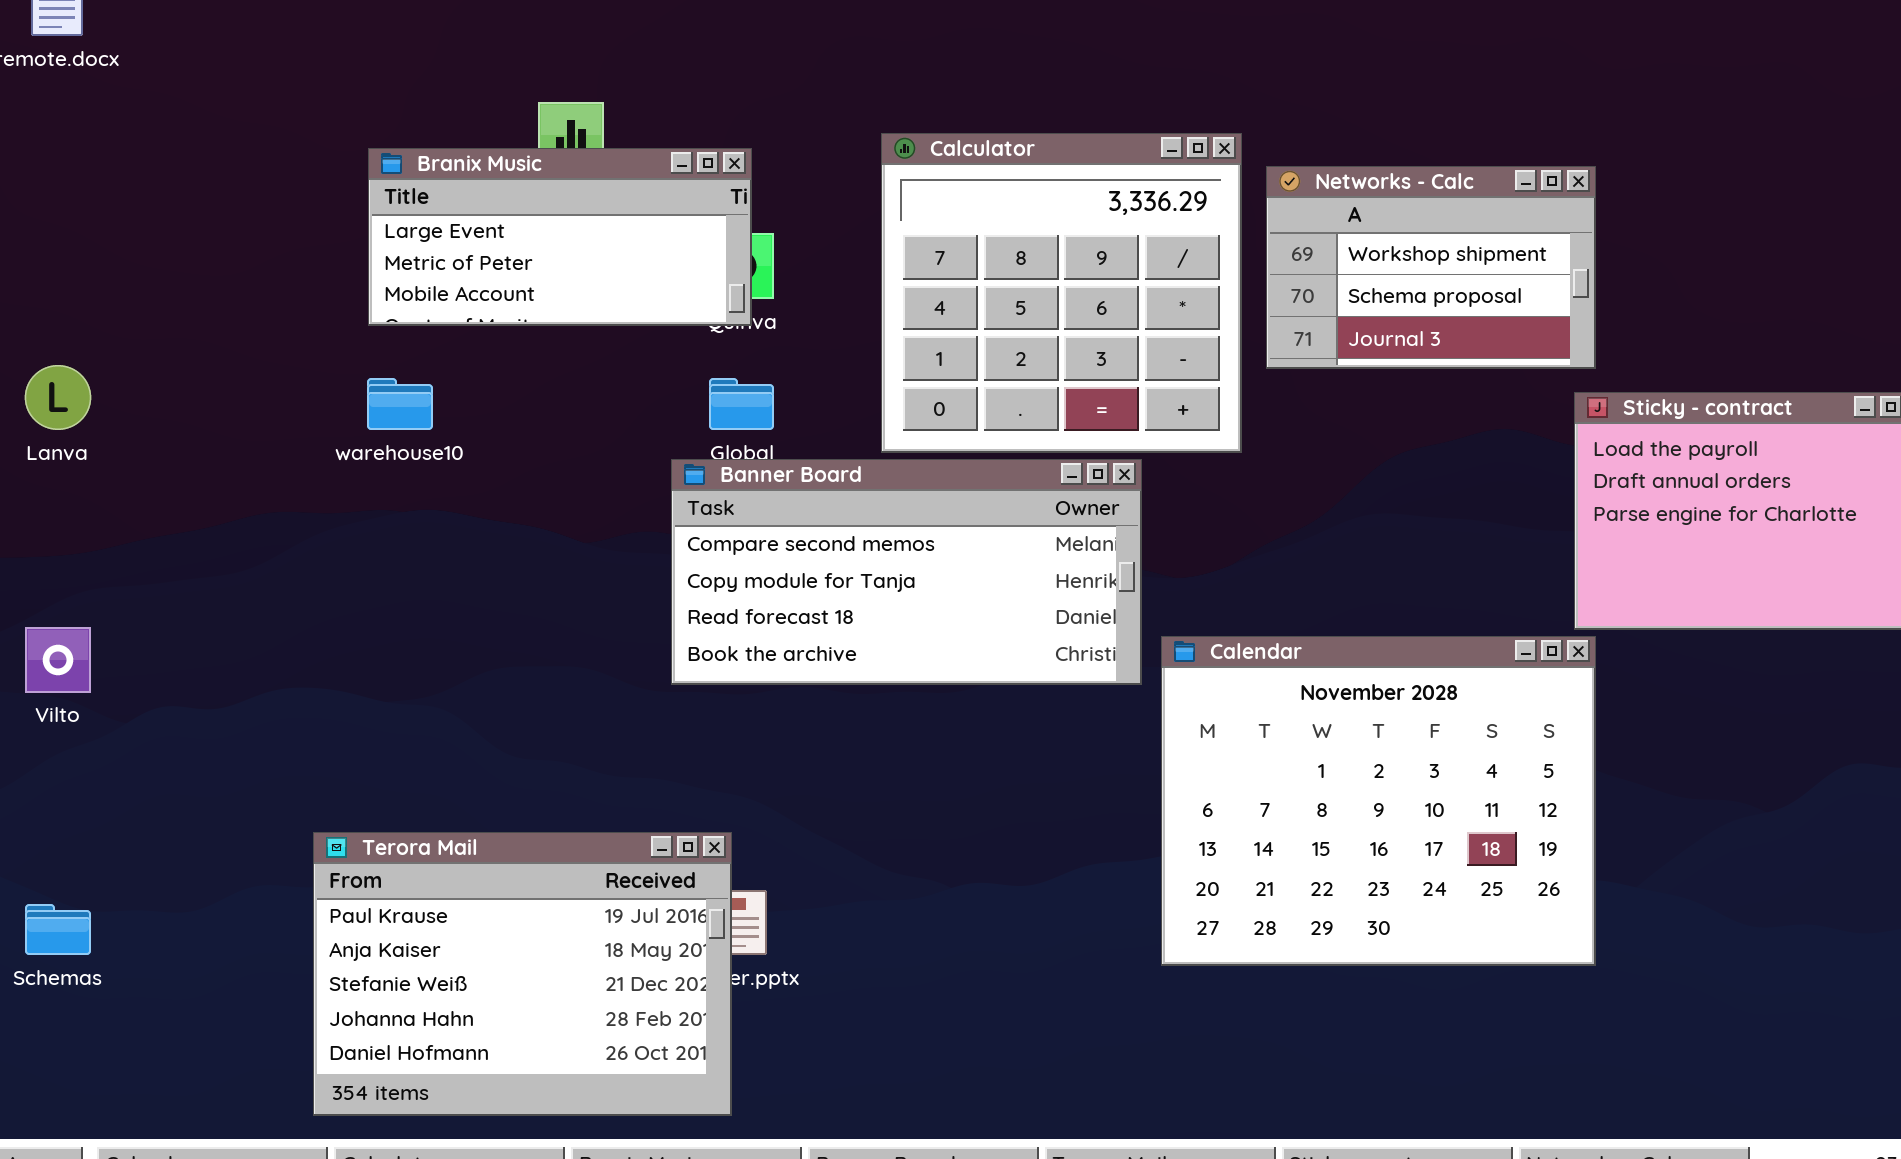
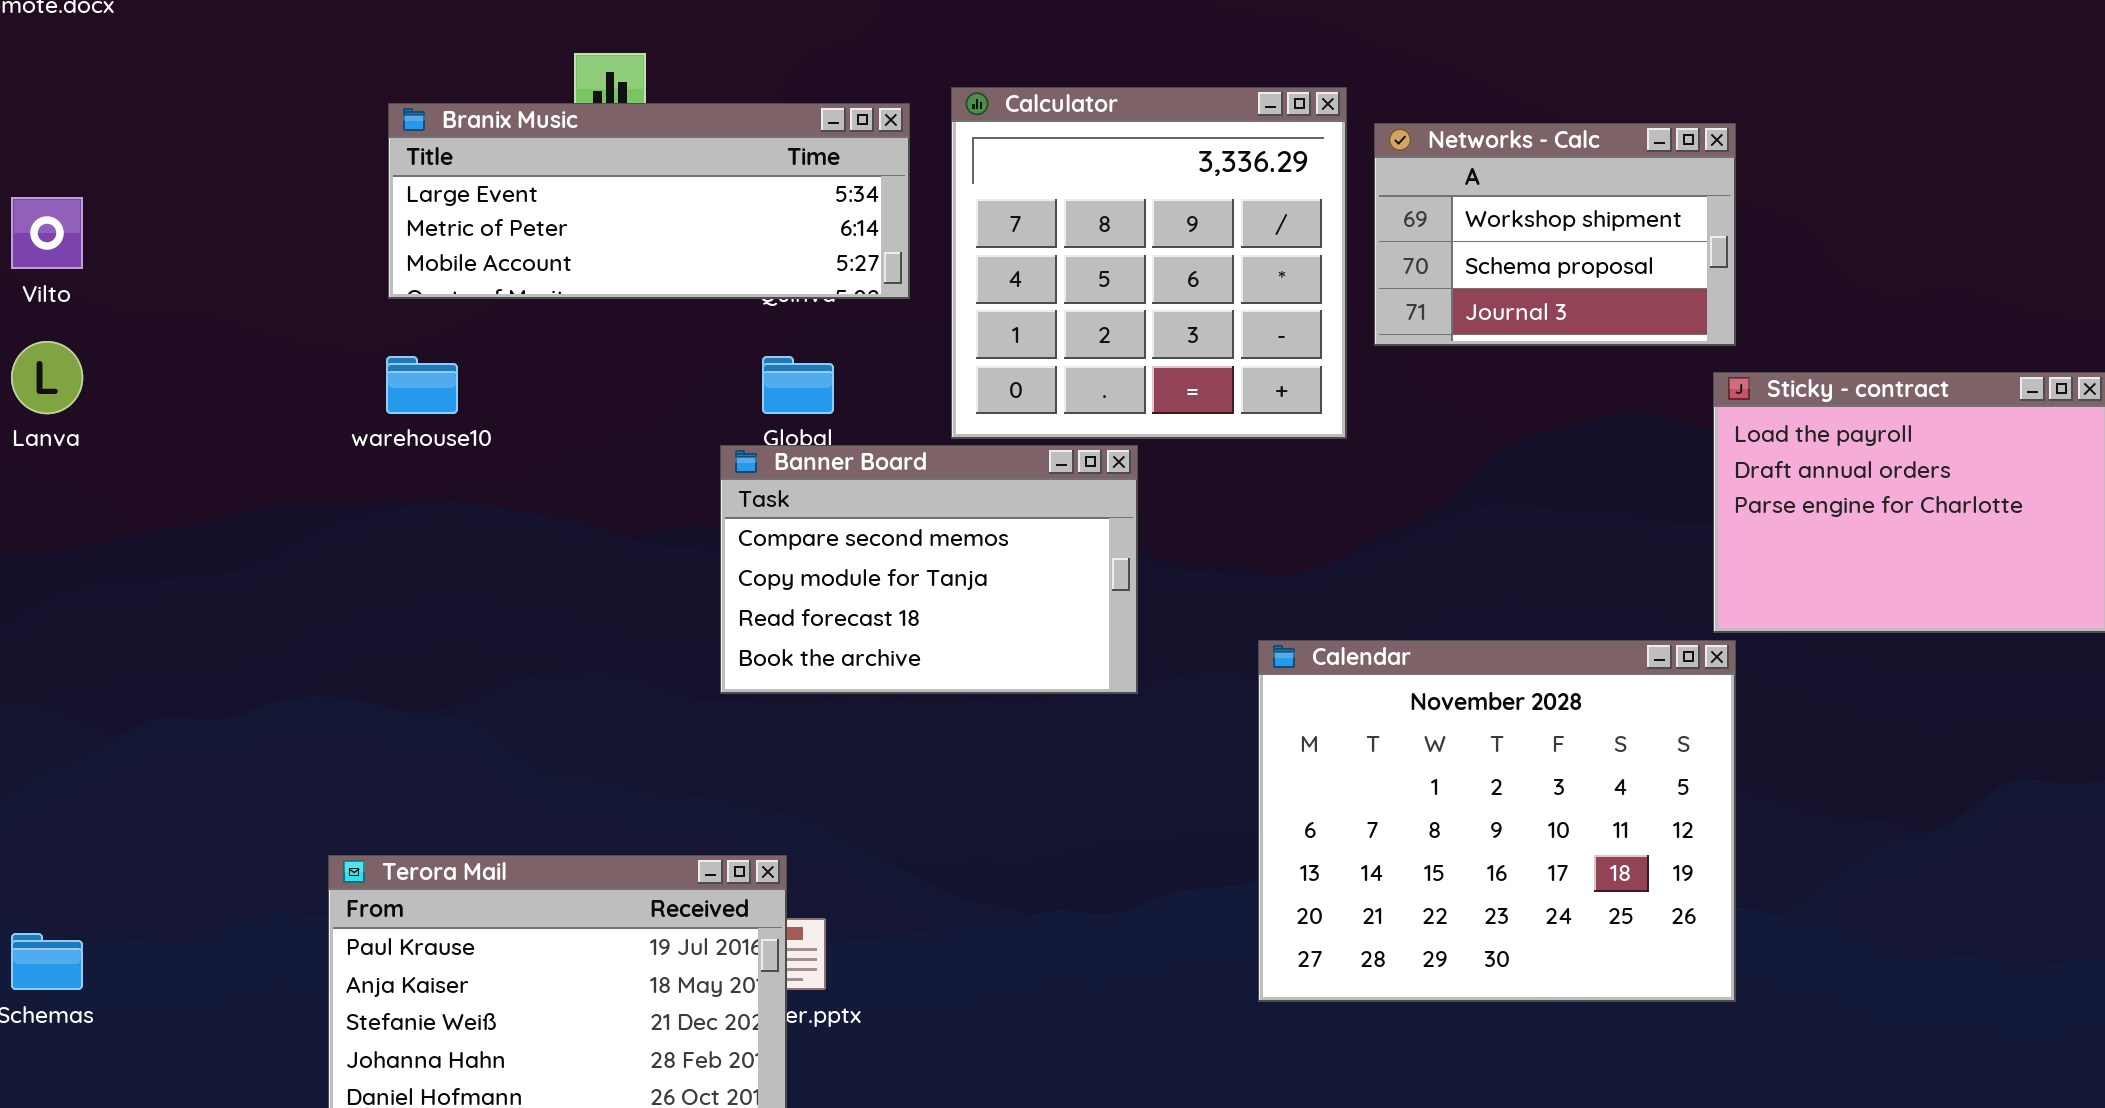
Branix Music: [368,148,752,326] -> [388,103,910,299], resized
Banner Board: [671,459,1142,685] -> [720,445,1138,694], resized
Vilto: [25,627,91,693] -> [11,197,83,269], moved

